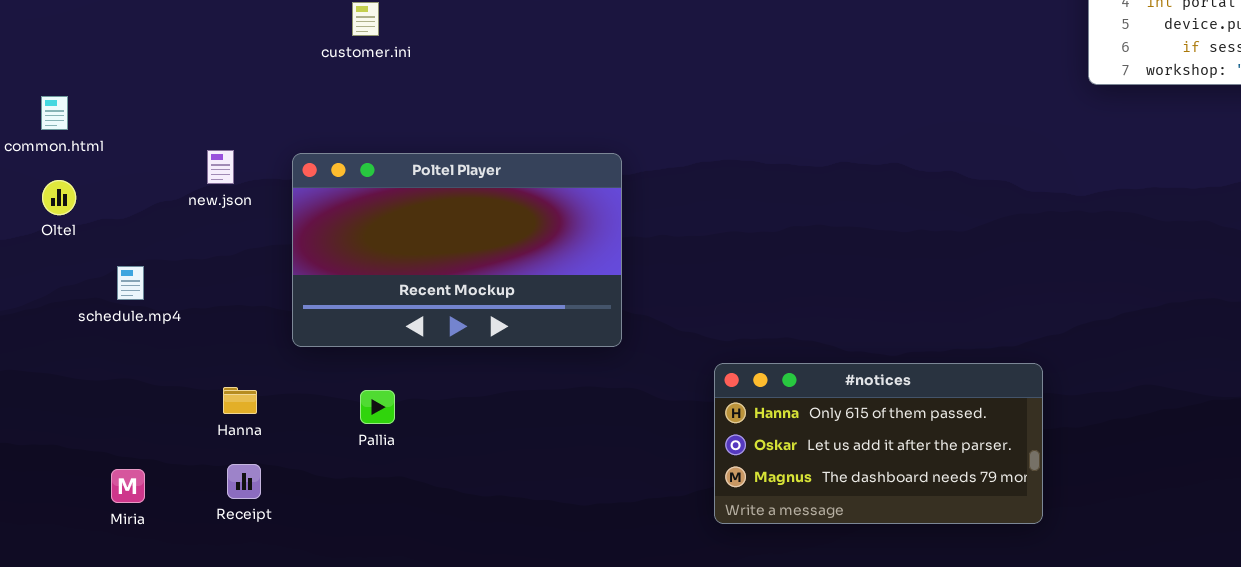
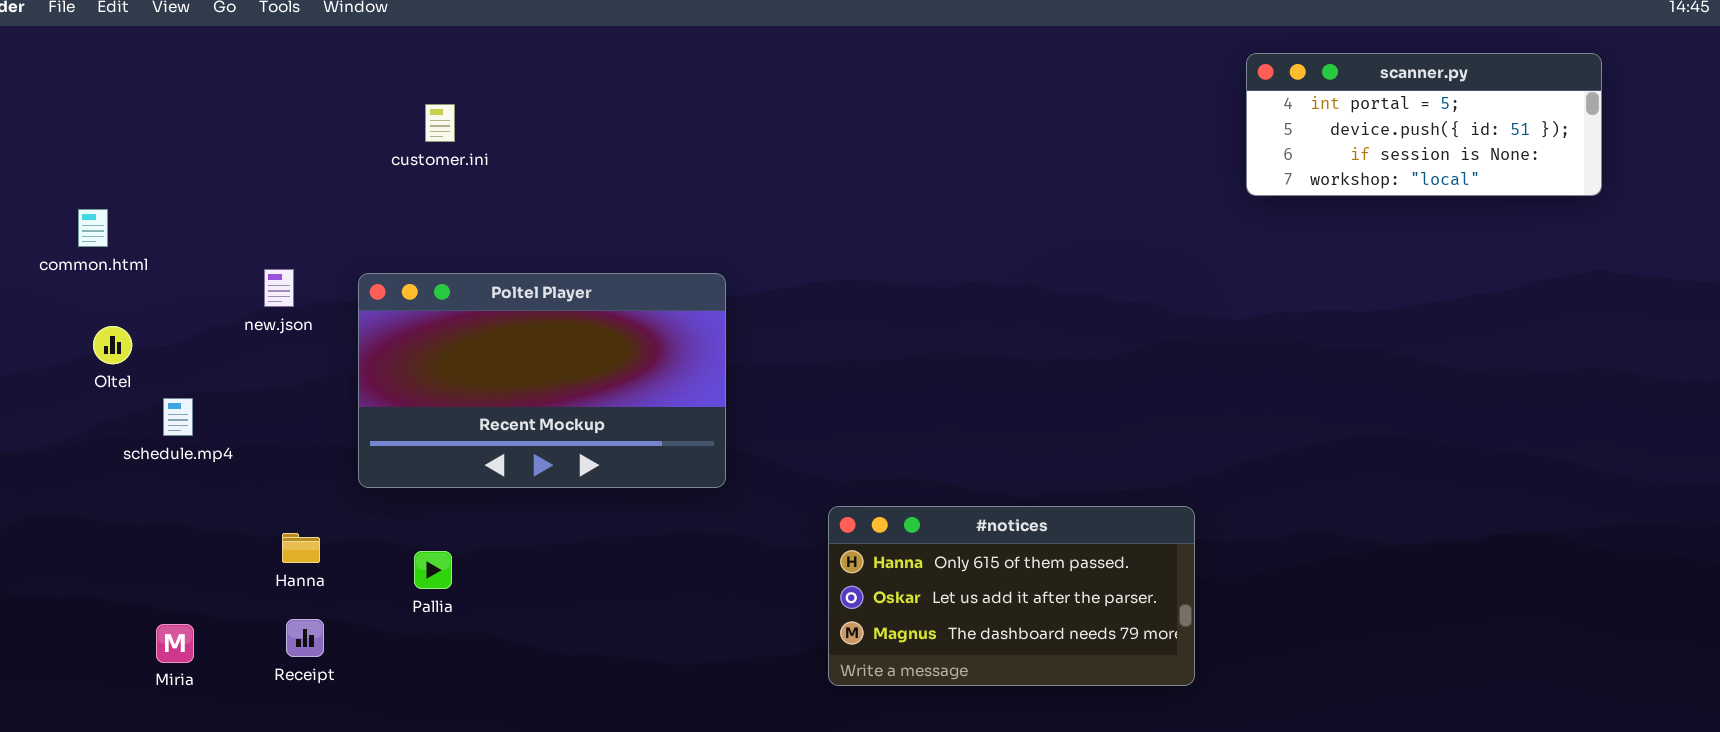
Oltel: [42,180,76,215] -> [93,326,132,364], moved
Pallia: [360,390,395,424] -> [414,551,452,589], moved

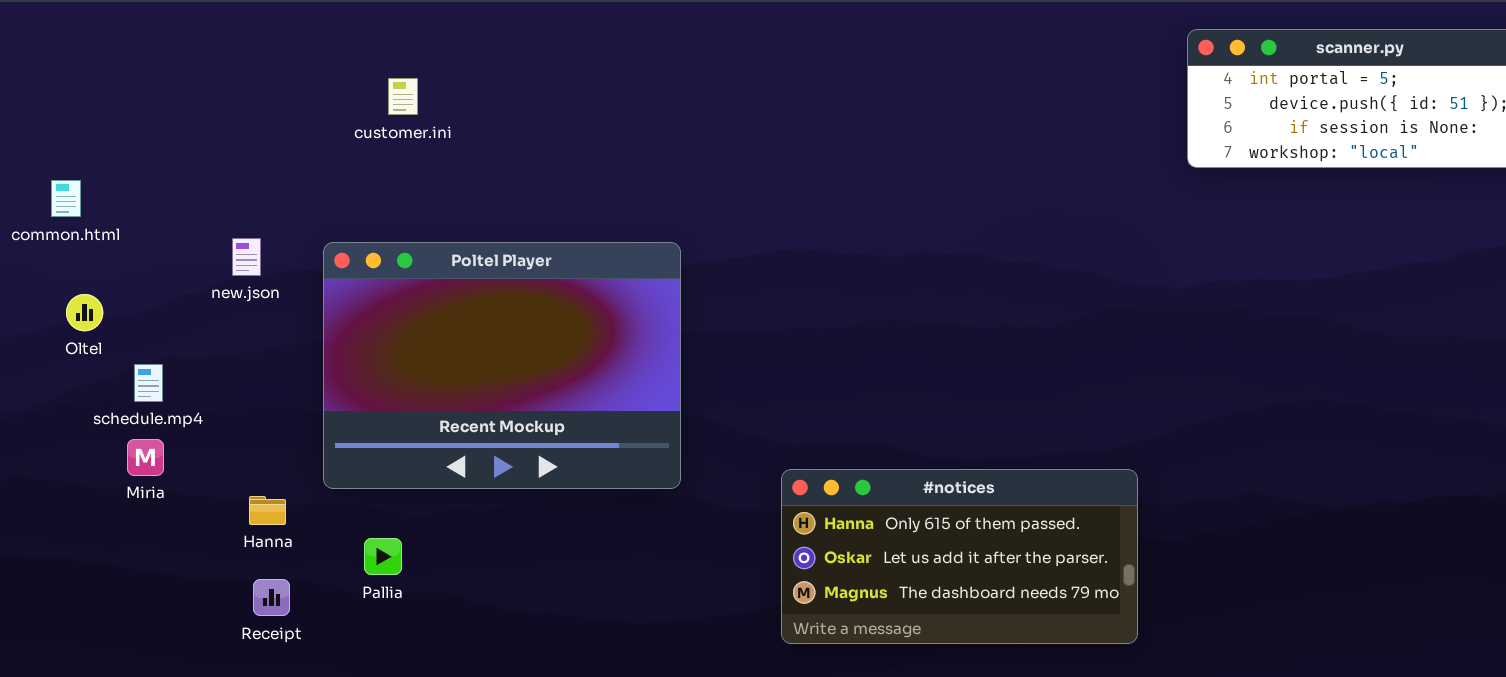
Poltel Player: [358,273,726,488] -> [323,242,681,489], resized
Pallia: [414,551,452,589] -> [364,538,402,575], moved
Miria: [156,624,194,663] -> [127,439,164,476], moved

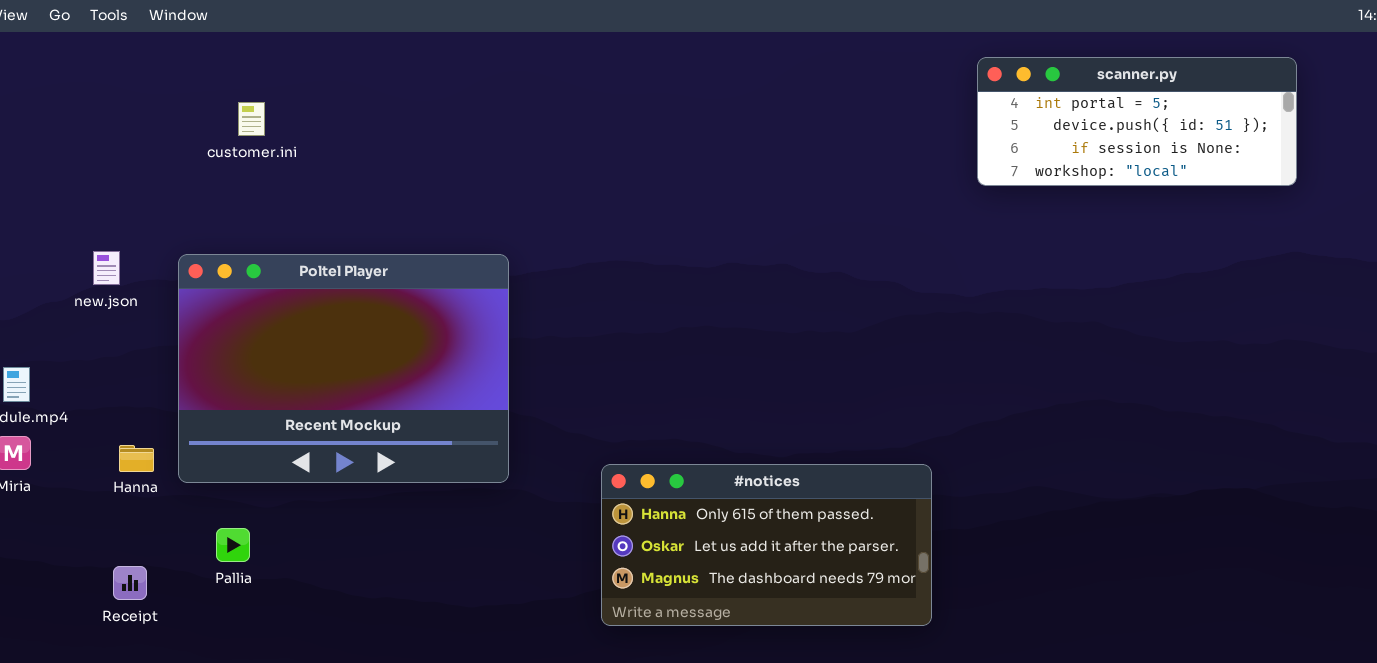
Hanna: [249,496,286,525] -> [119,445,154,472], moved

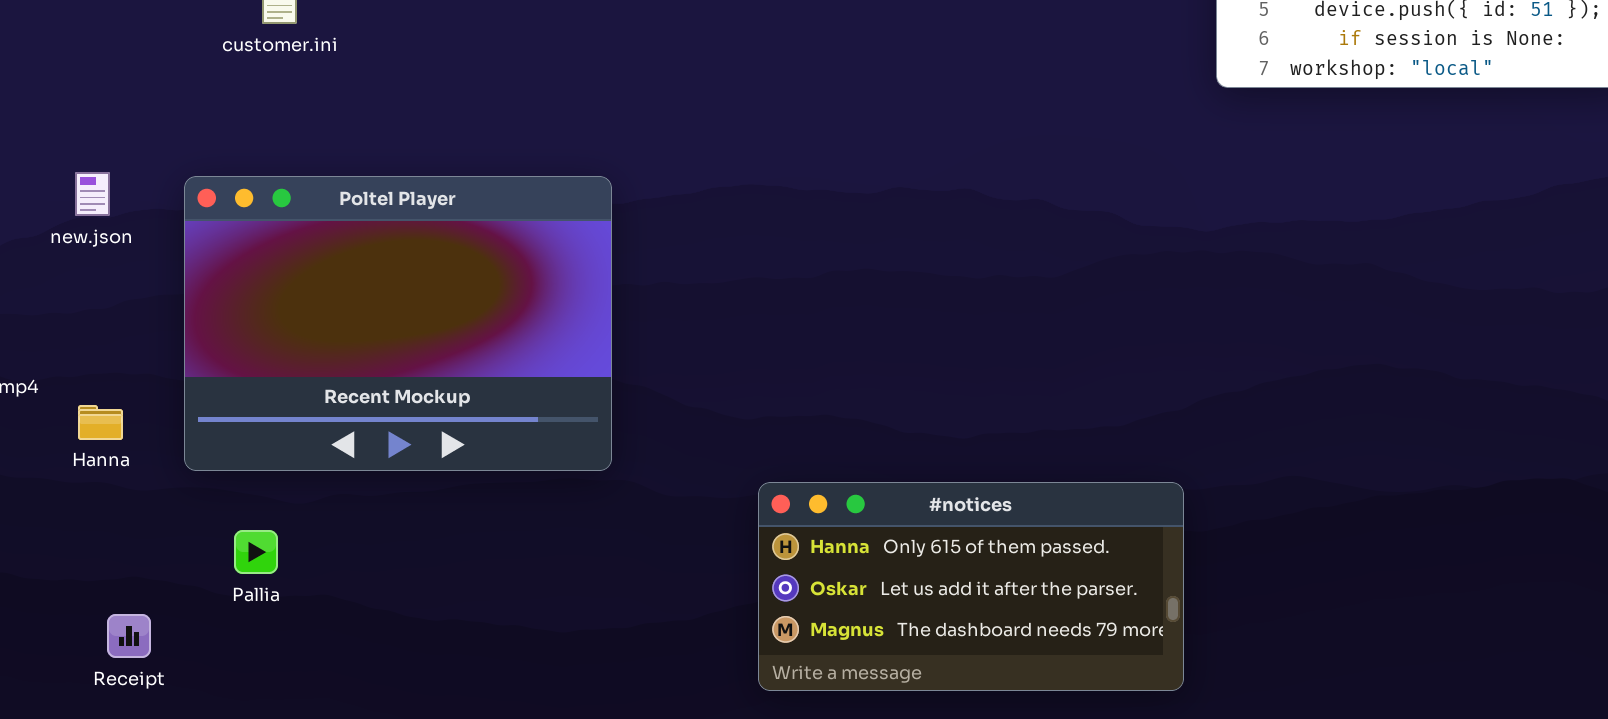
Hanna: [119,445,154,472] -> [78,405,123,440], moved
#notices: [601,464,932,626] -> [758,482,1184,691], moved
Receipt: [113,566,147,600] -> [107,614,151,658], moved

